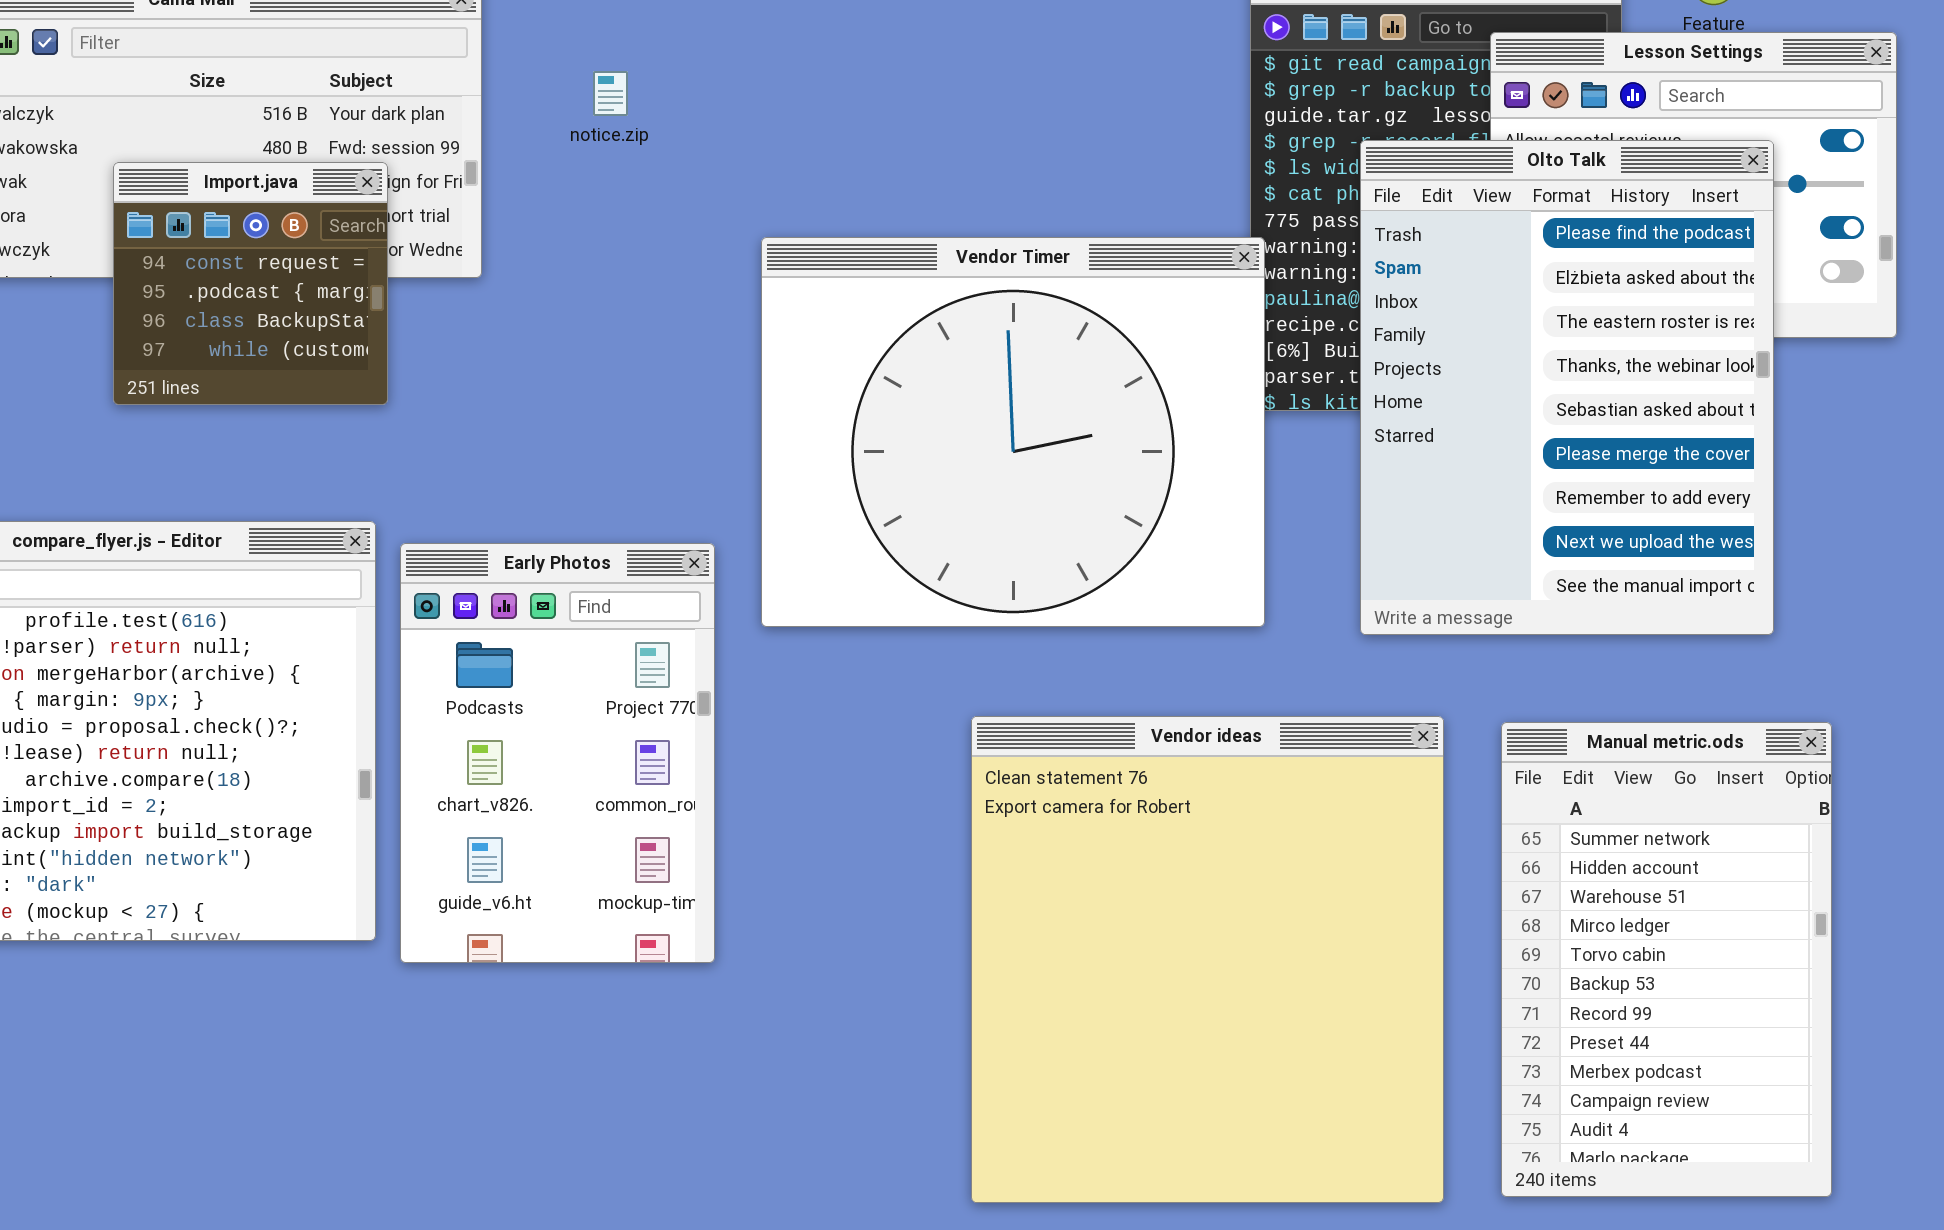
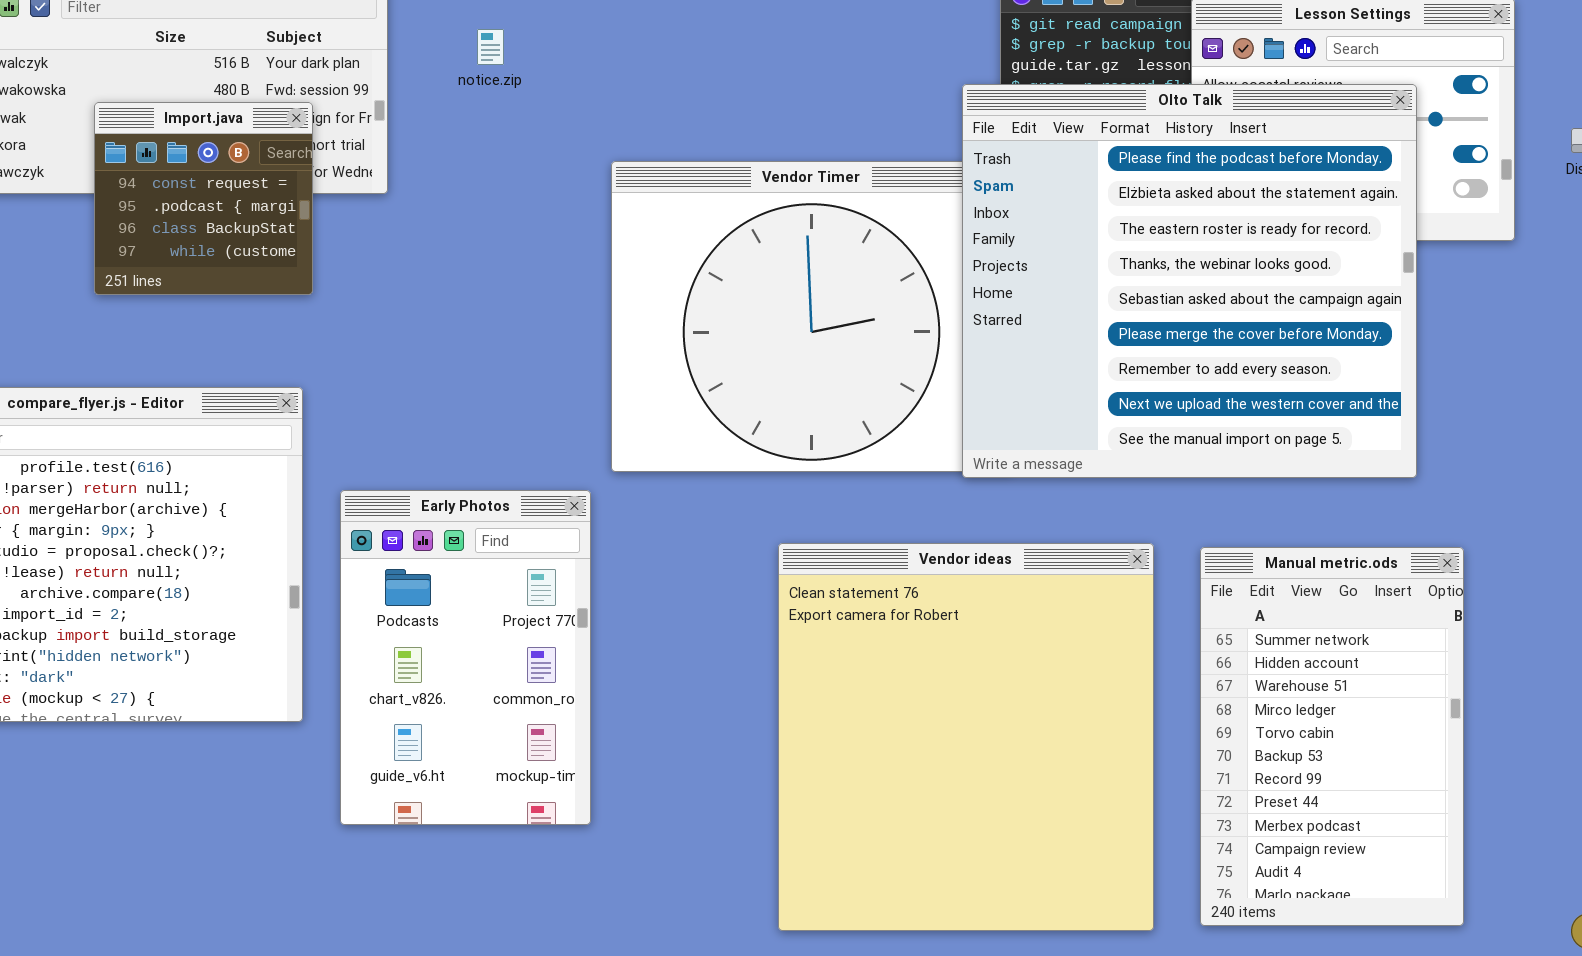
Olto Talk: [1360,140,1774,635] -> [962,84,1417,478], resized
Early Photos: [400,543,715,963] -> [340,490,591,825], moved

